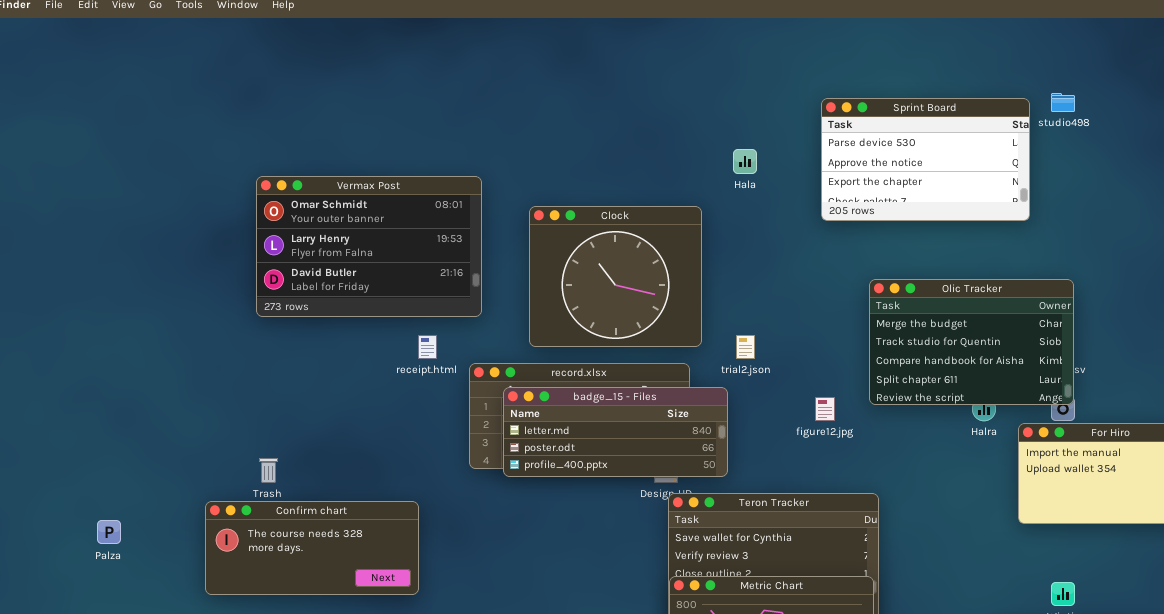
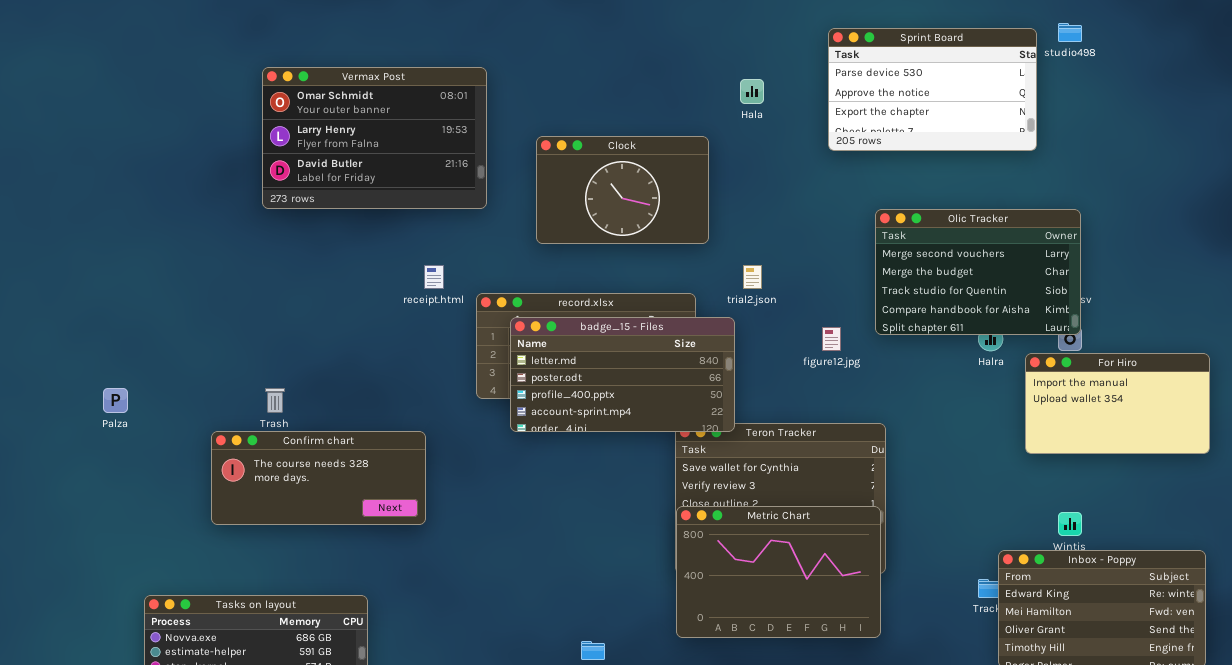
Vermax Post: [256,176,482,317] -> [262,67,487,209], moved
Clock: [529,206,702,347] -> [536,136,709,244], resized
Olic Tracker: [869,279,1074,405] -> [875,209,1081,335], scrolled up 1 row
badge_15 - Files: [503,387,728,477] -> [510,317,735,432], resized
Palza: [97,520,121,544] -> [103,388,128,413], moved

